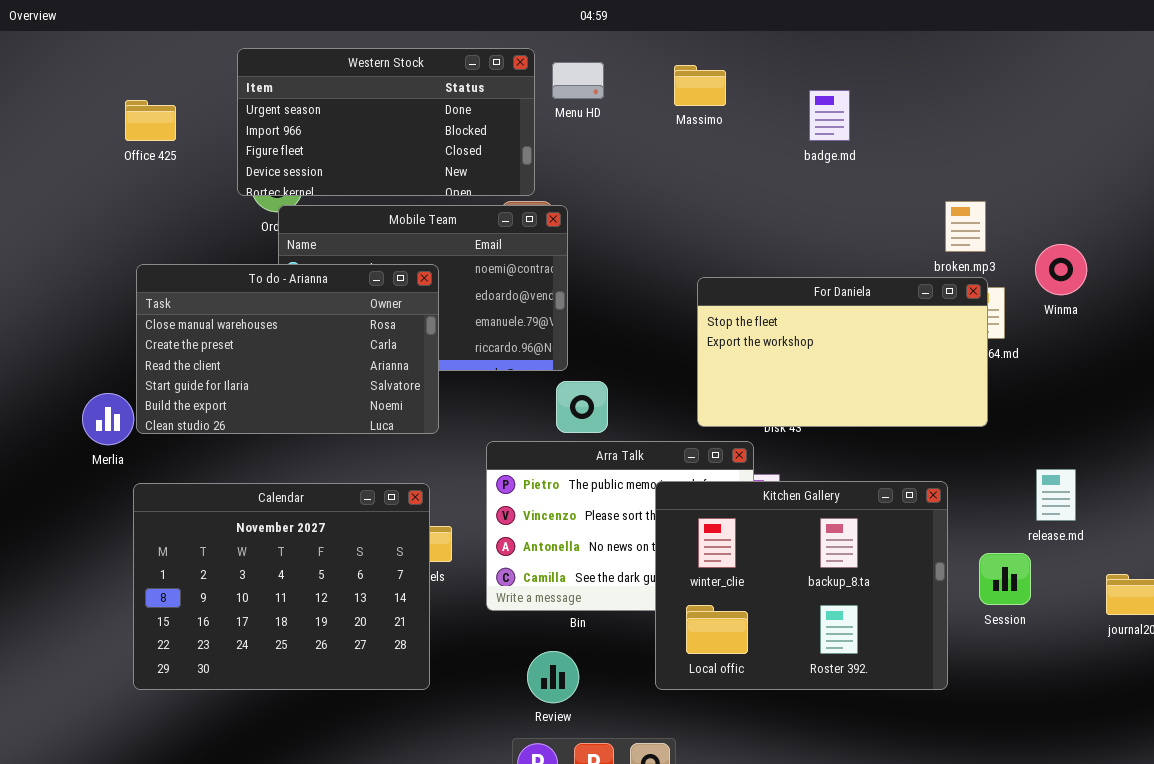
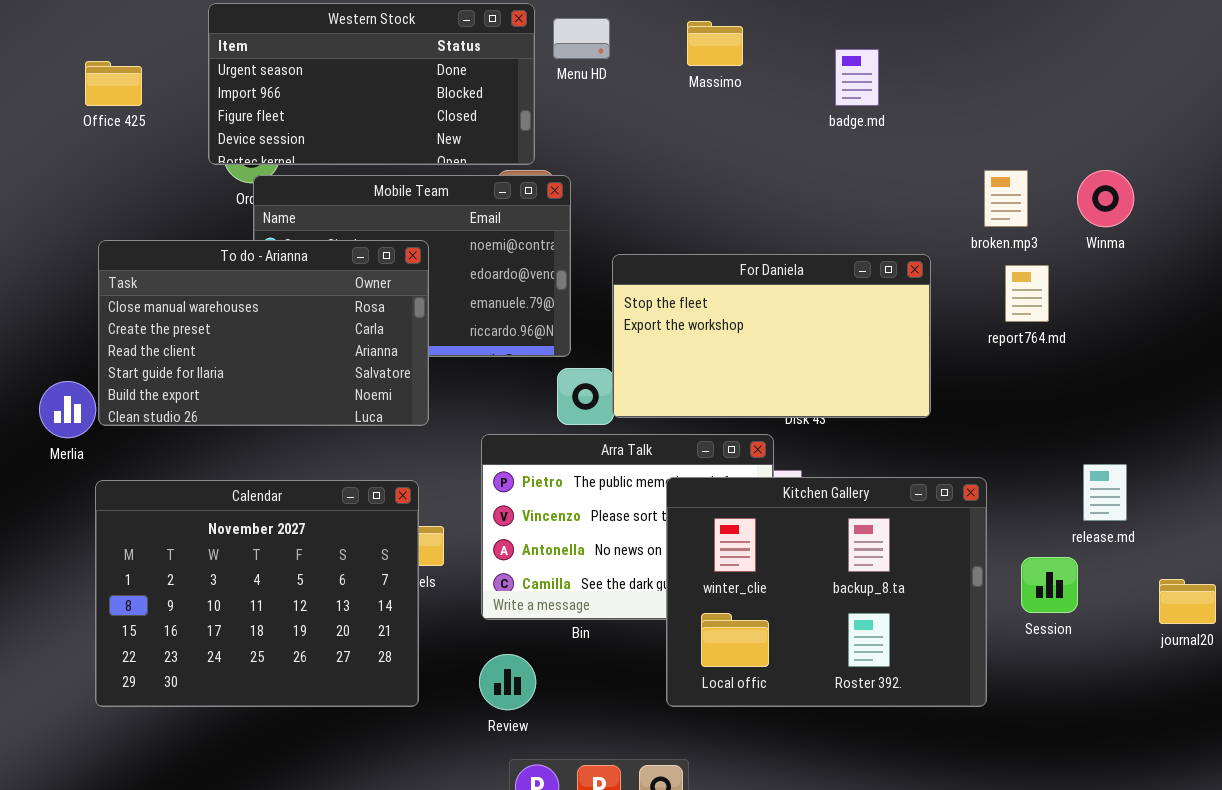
Winma: [1035,244,1087,295] -> [1077,170,1134,227], moved
For Daniela: [697,277,988,427] -> [612,254,931,418], moved
Review: [527,651,579,703] -> [479,654,536,710], moved

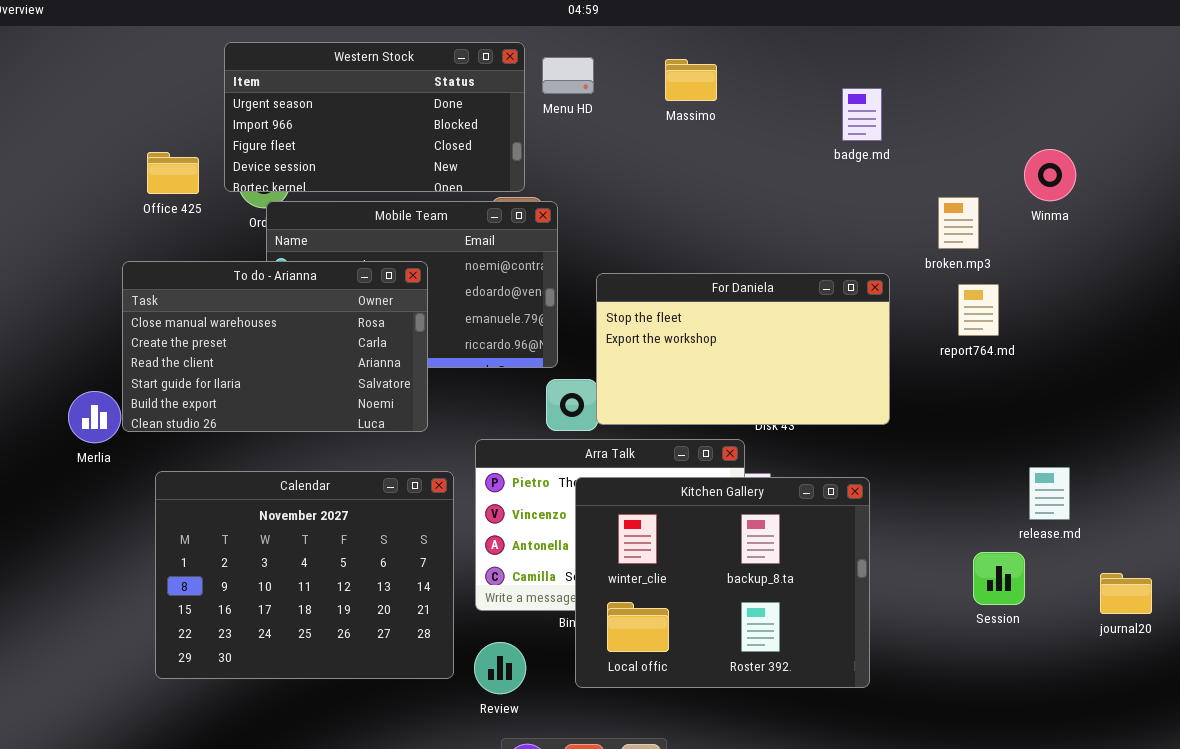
badge.md: [835,49,879,106] -> [842,88,882,141], moved
Office 425: [85,61,142,106] -> [147,152,199,194], moved
Winma: [1077,170,1134,227] -> [1024,149,1076,201], moved
Kitchen Gallery: [666,477,987,707] -> [575,477,870,688], moved
Calendar: [95,480,419,707] -> [155,471,454,679], moved

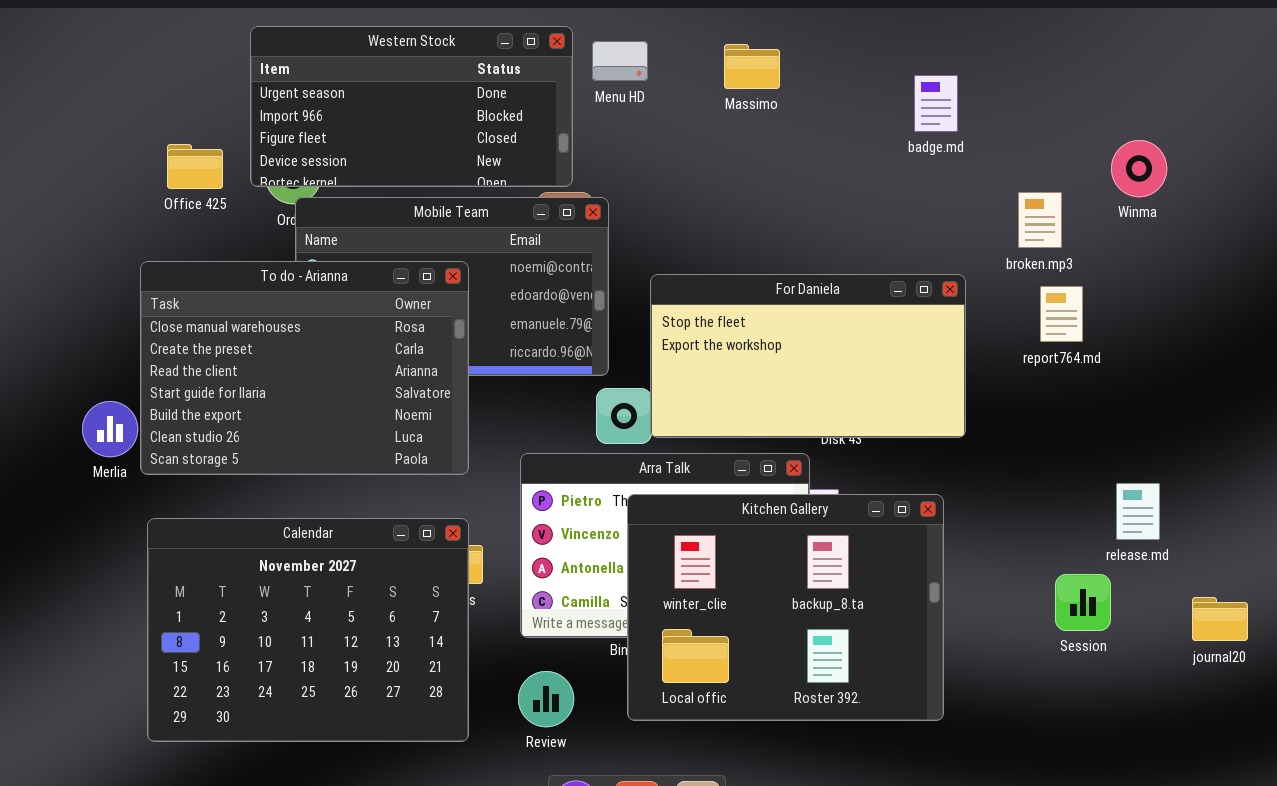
To do - Arianna: [122,261,428,432] -> [140,261,469,475], resized
Calendar: [155,471,454,679] -> [147,518,469,742], moved

